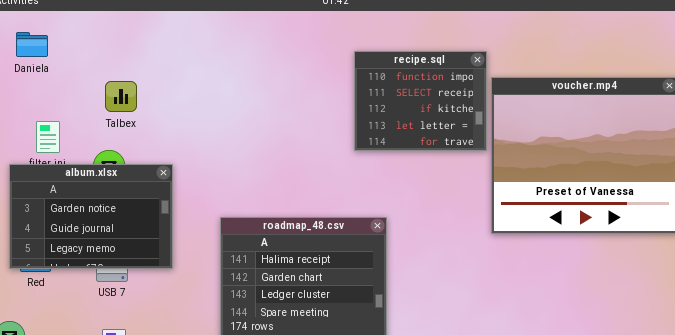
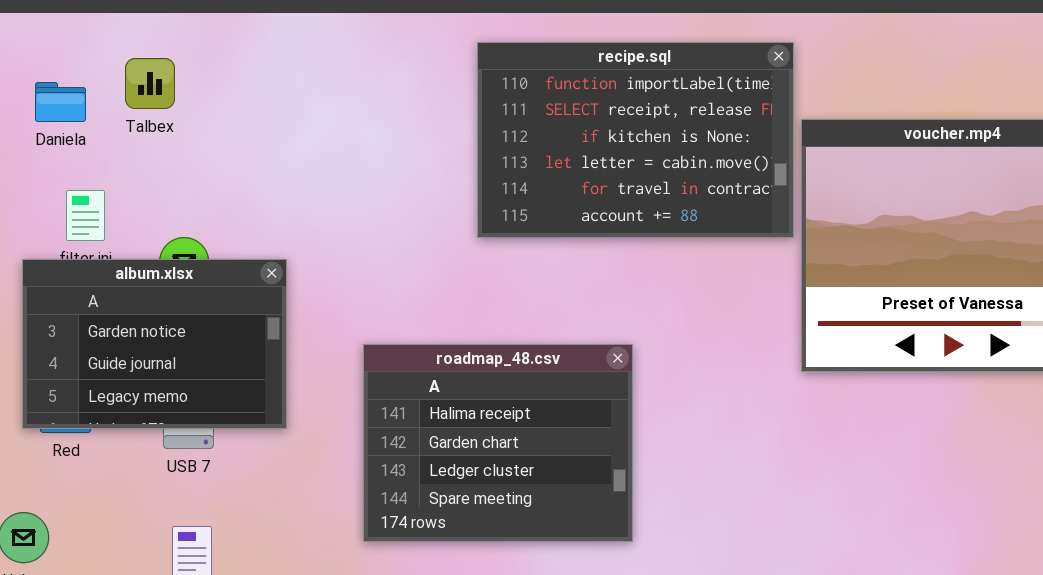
Daniela: [16,32,48,57] -> [35,82,86,122], moved
recipe.sql: [354,51,487,151] -> [477,42,794,238], resized
Talbex: [105,81,137,112] -> [125,58,175,109], moved

